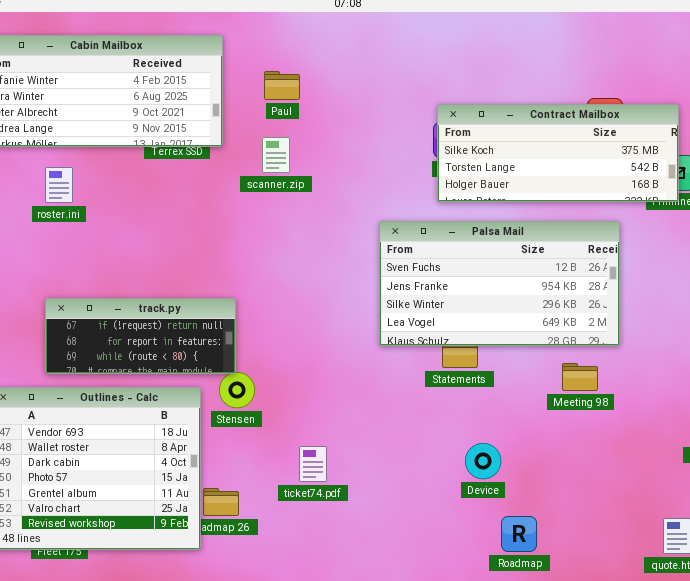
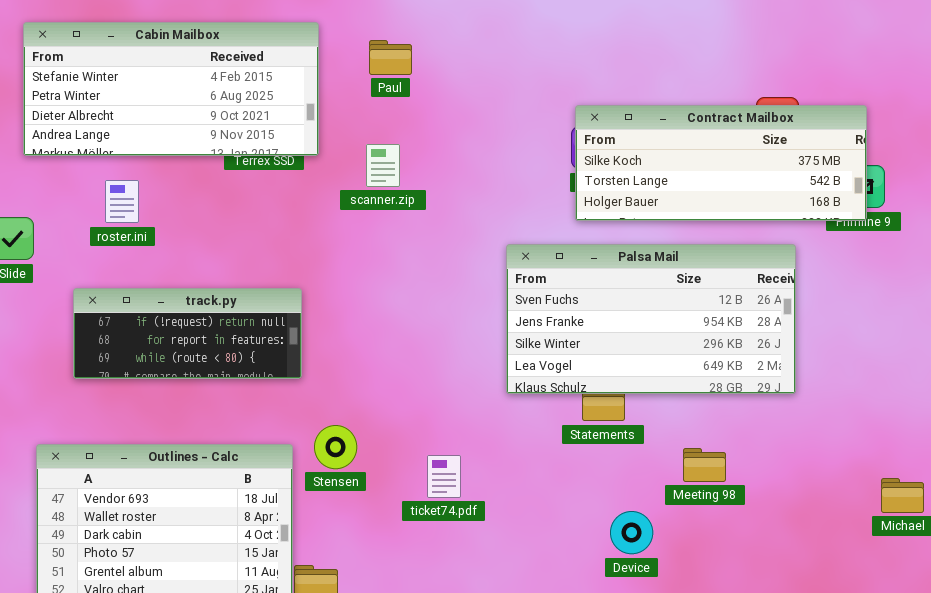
Paul: [264,71,300,100] -> [369,40,412,75], moved
track.py: [45,298,236,374] -> [73,288,302,379], moved
Meeting 98: [562,363,598,391] -> [683,448,726,482], moved
ticket74.pdf: [299,446,327,482] -> [427,455,461,498], moved

